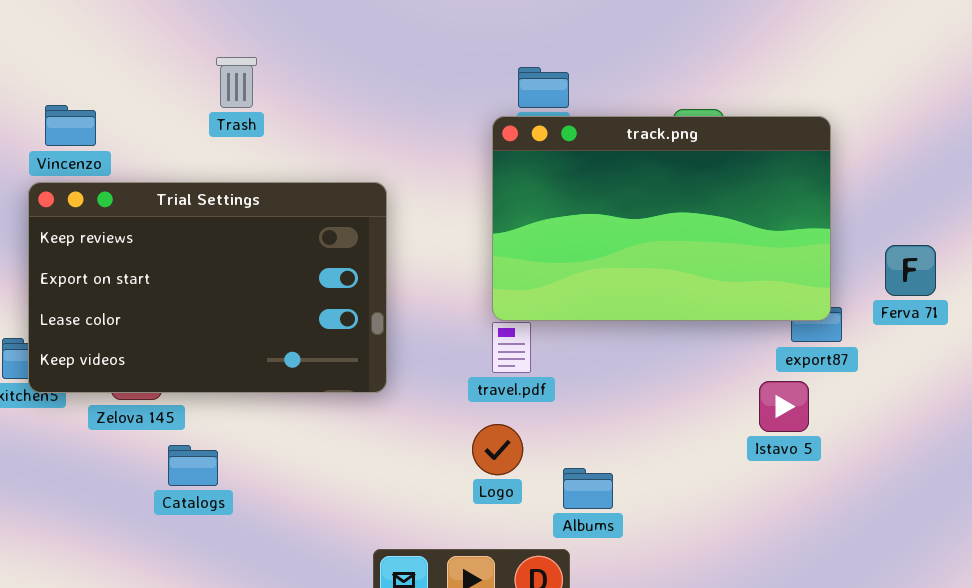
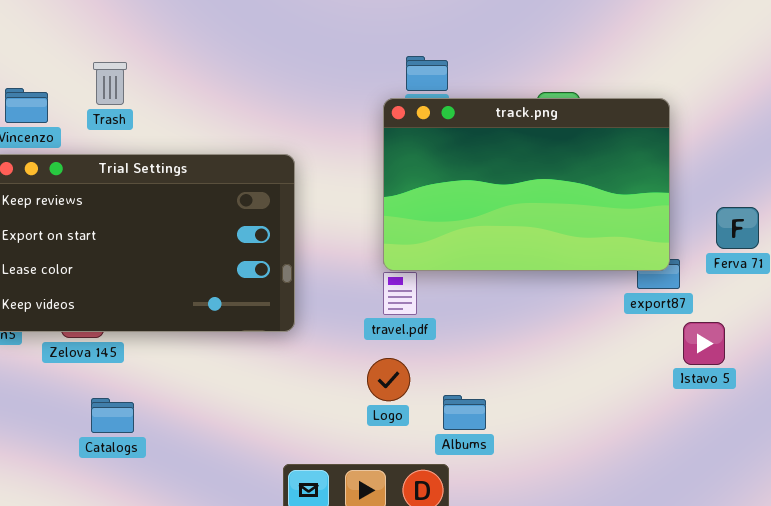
Trash: [216,57,257,108] -> [93,62,127,105], moved
Istavo 5: [759,381,809,432] -> [683,322,725,365], moved
Catalogs: [168,445,218,486] -> [91,398,134,433], moved

